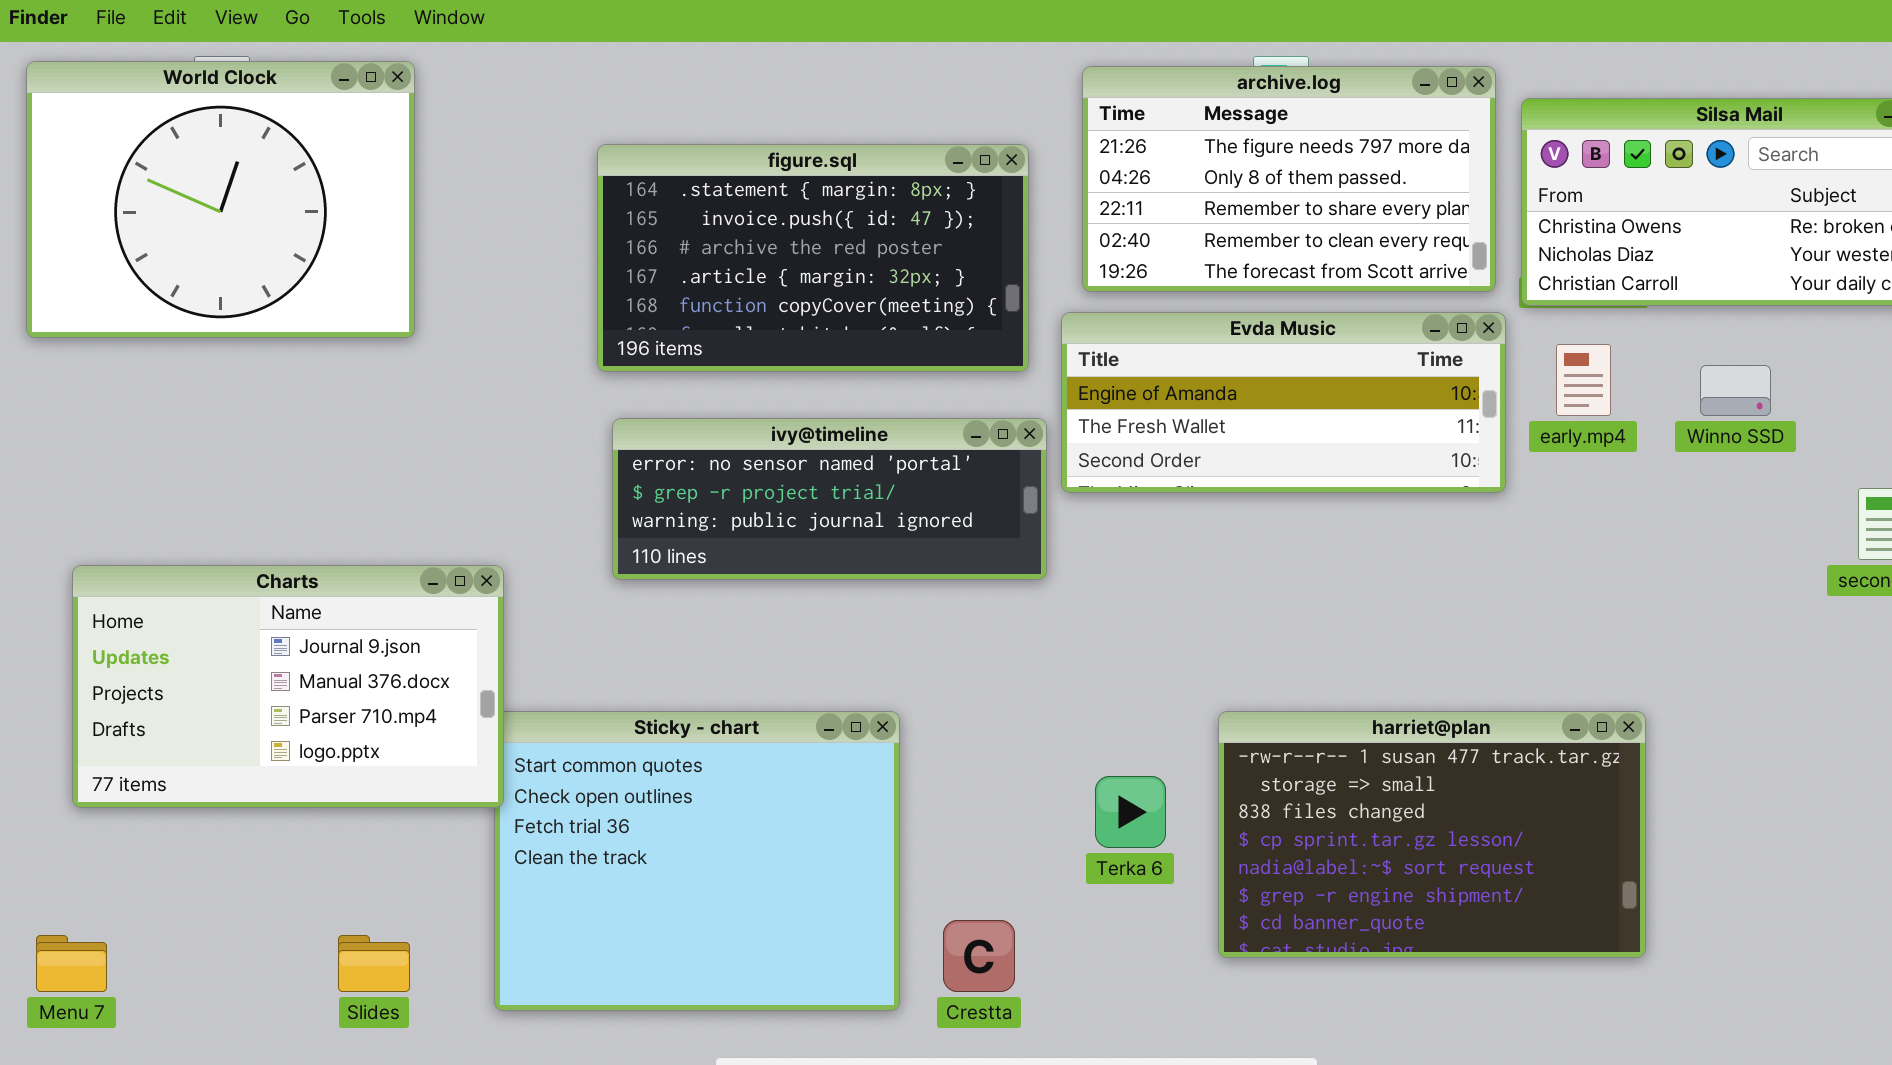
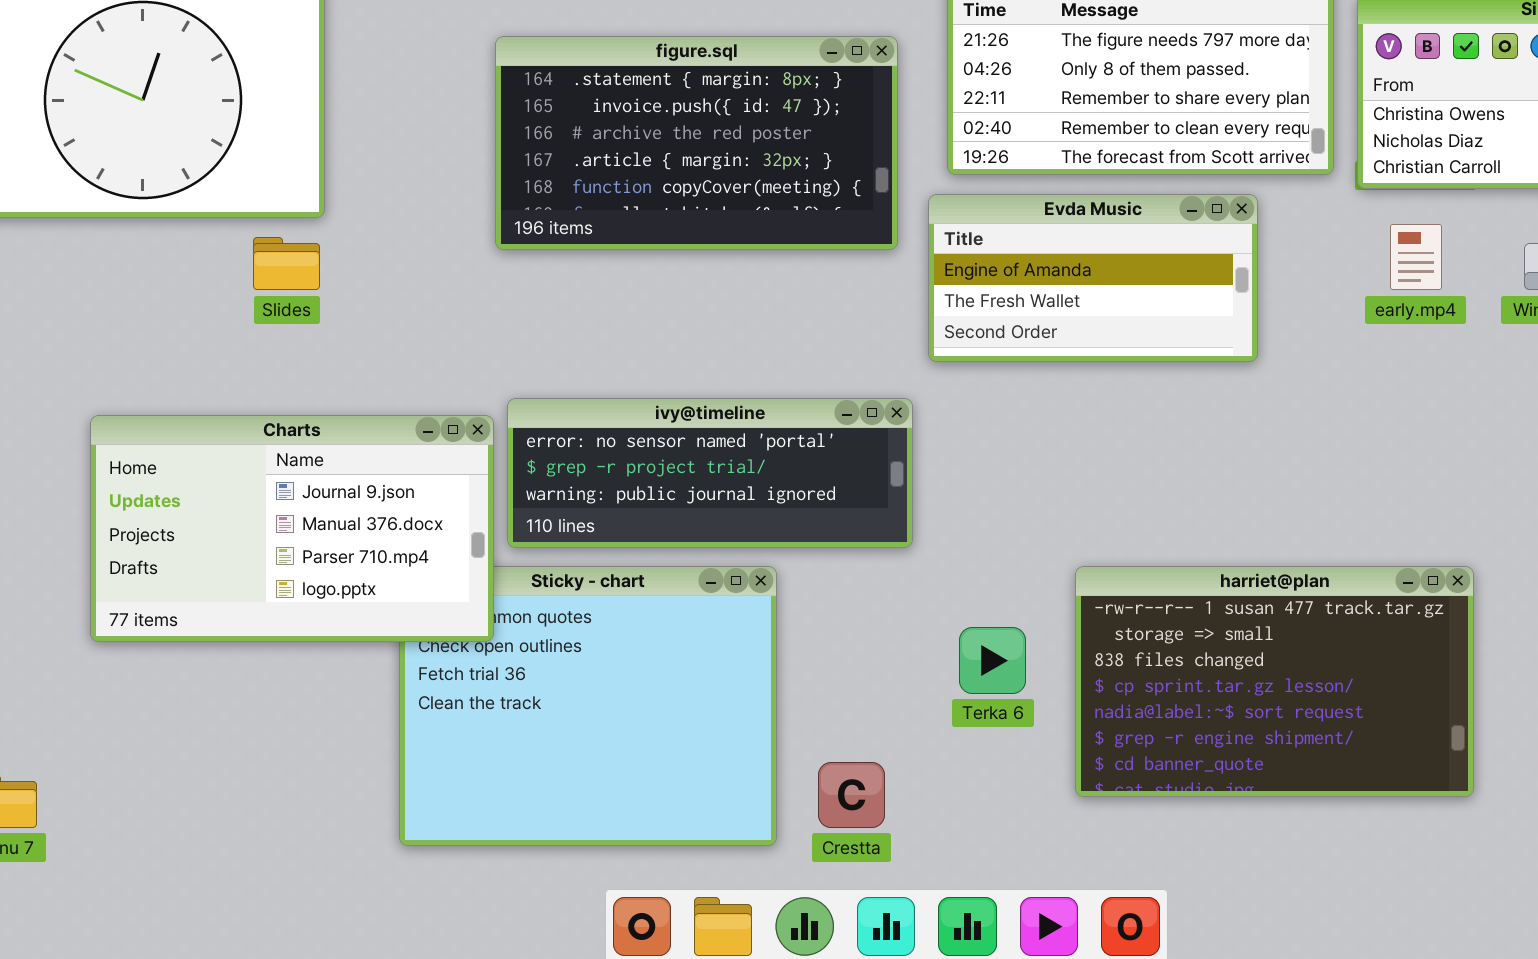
Evda Music: [1061,312,1506,493] -> [928,194,1258,362], resized
ivy@timeline: [612,418,1047,580] -> [507,398,913,548], moved
Charts: [72,565,504,808] -> [90,415,494,642], moved
Slides: [338,935,410,992] -> [253,237,320,290], moved

